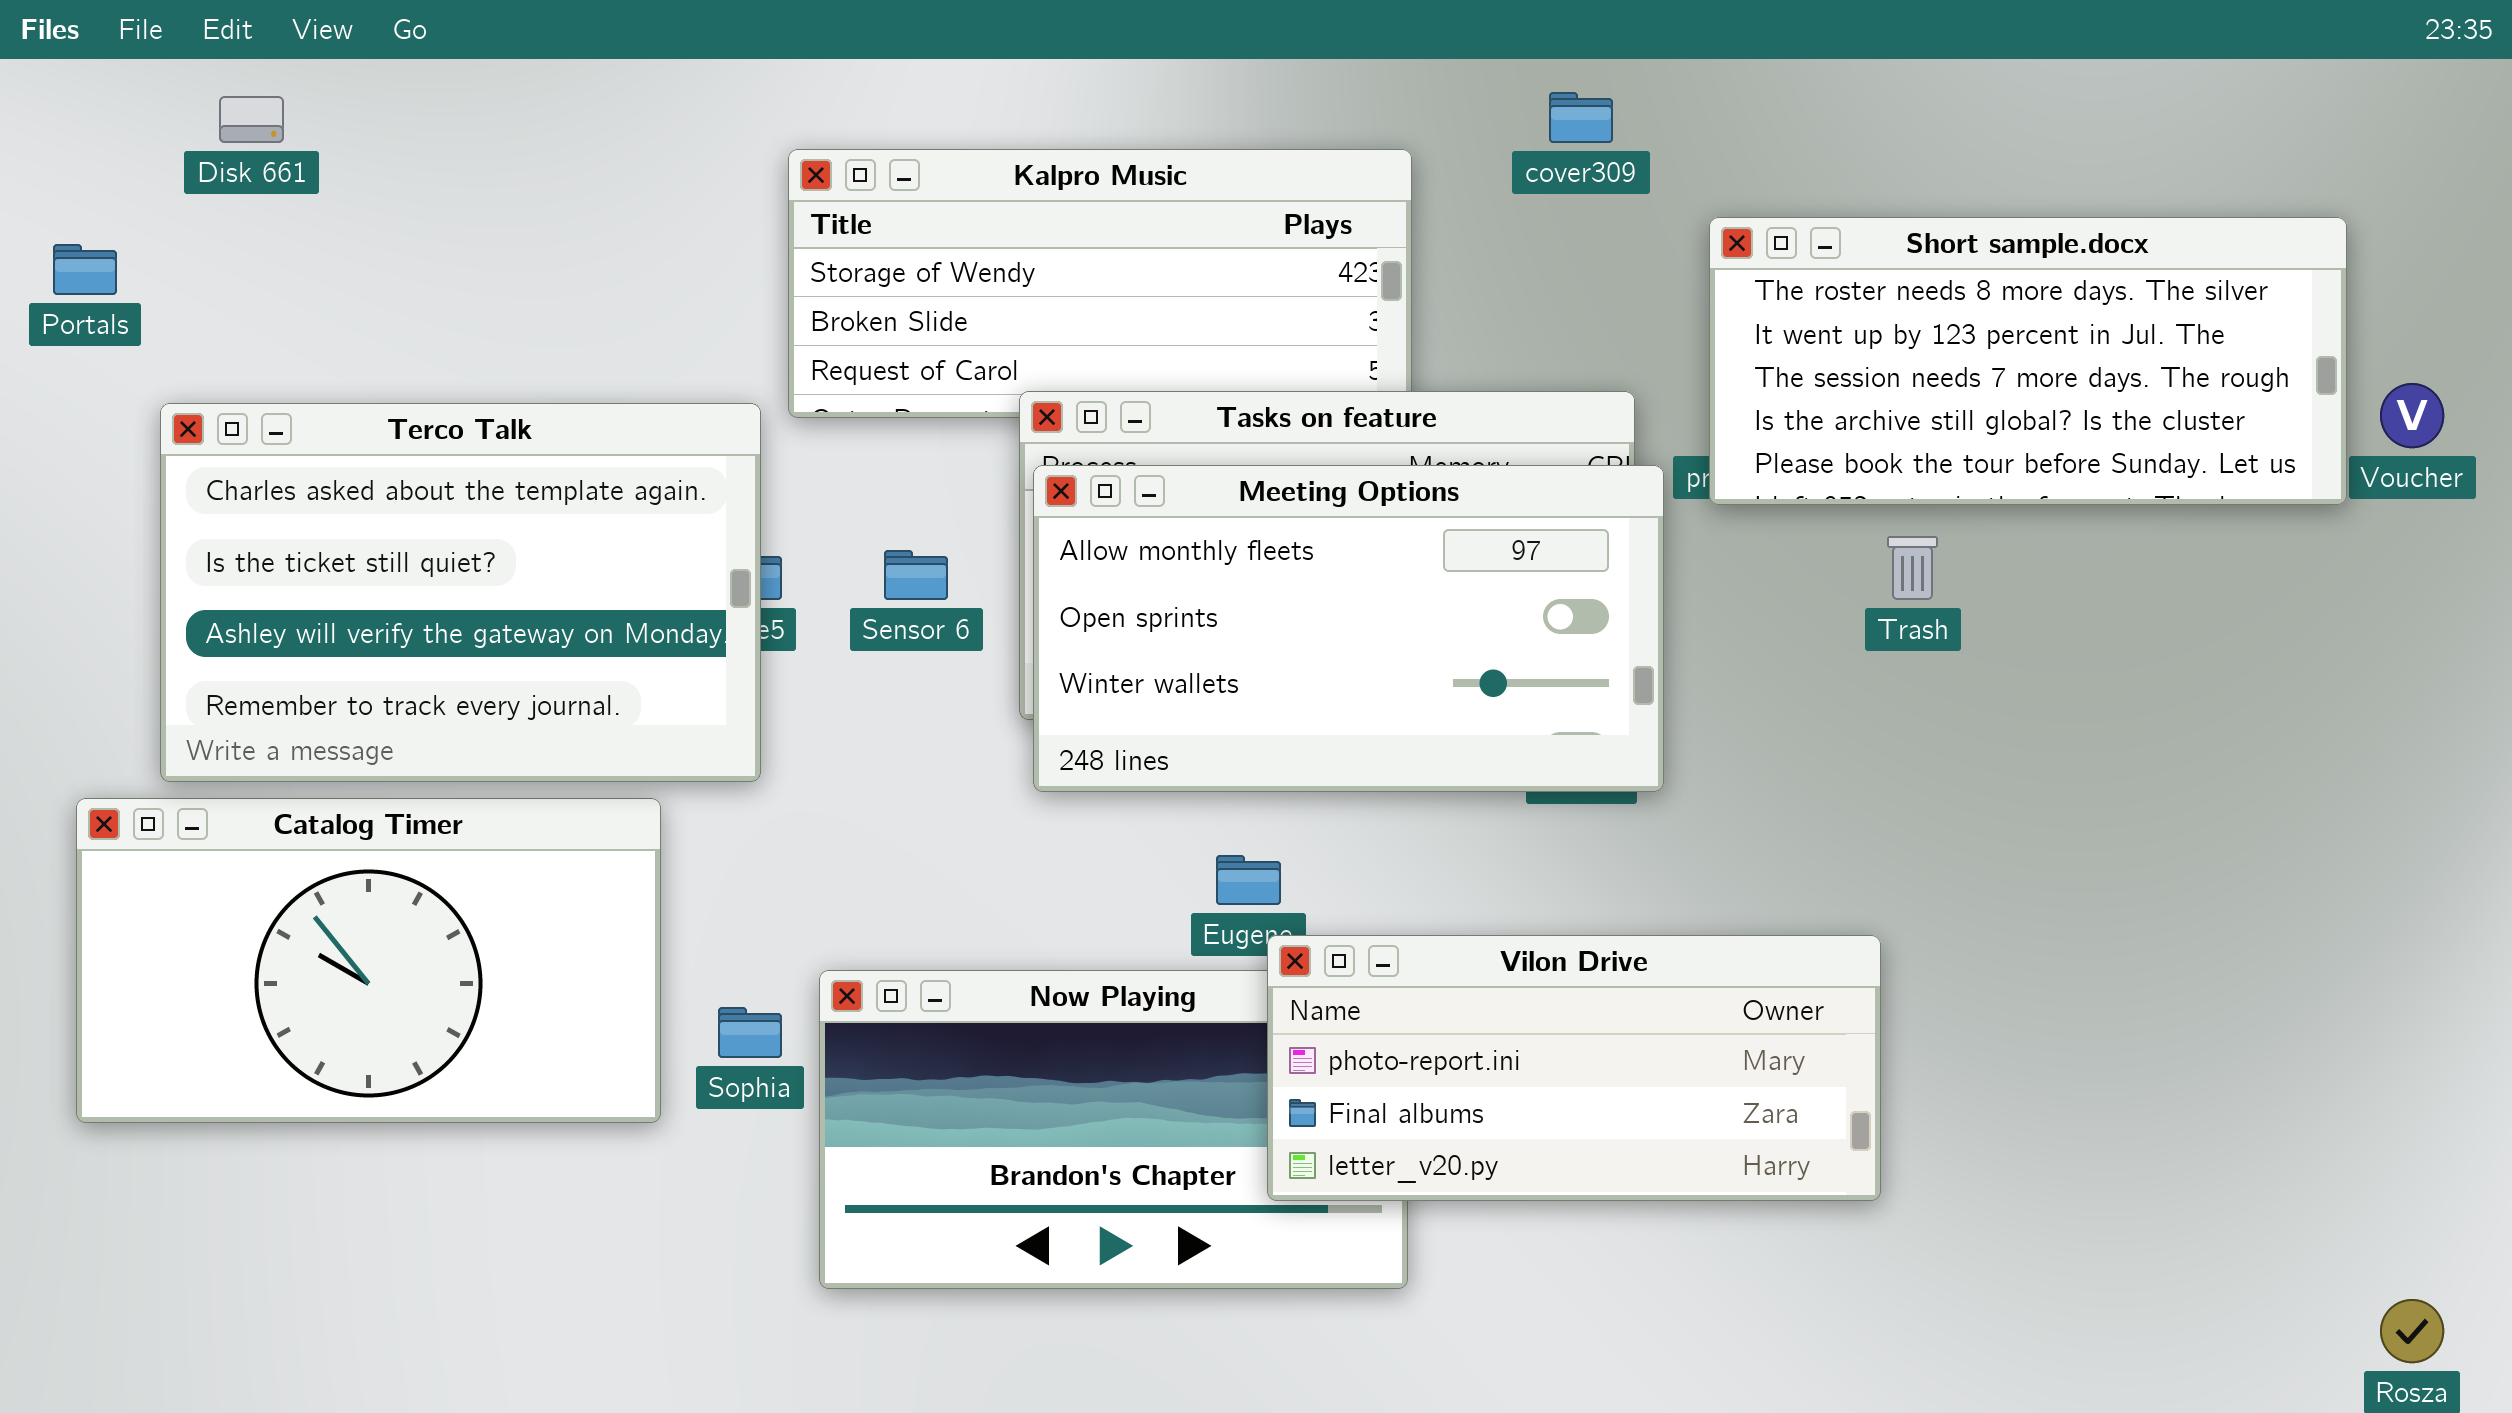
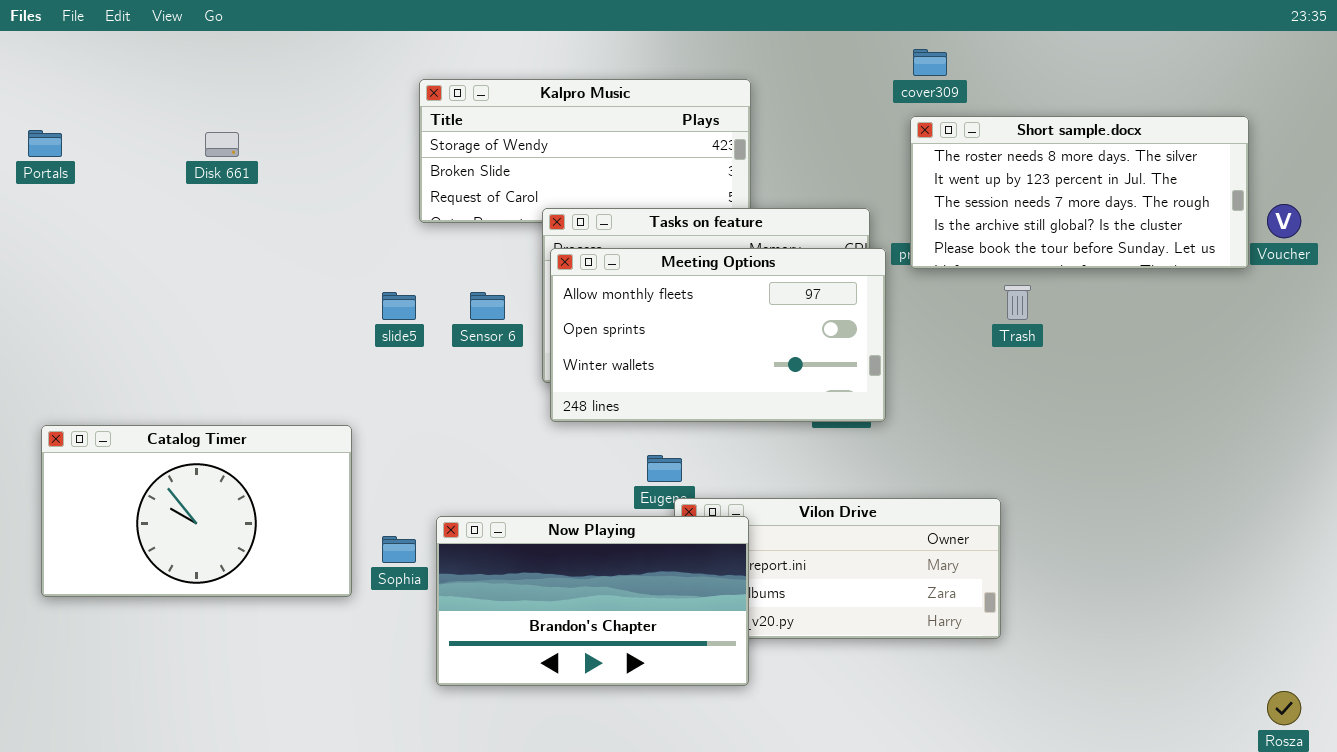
cover309: [1549,92,1613,143] -> [913,49,947,76], moved
Disk 661: [219,96,284,143] -> [205,132,239,157], moved
Terco Talk: [160,403,761,782] -> none, closed
Now Playing: [819,970,1408,1289] -> [436,516,749,686], raised

